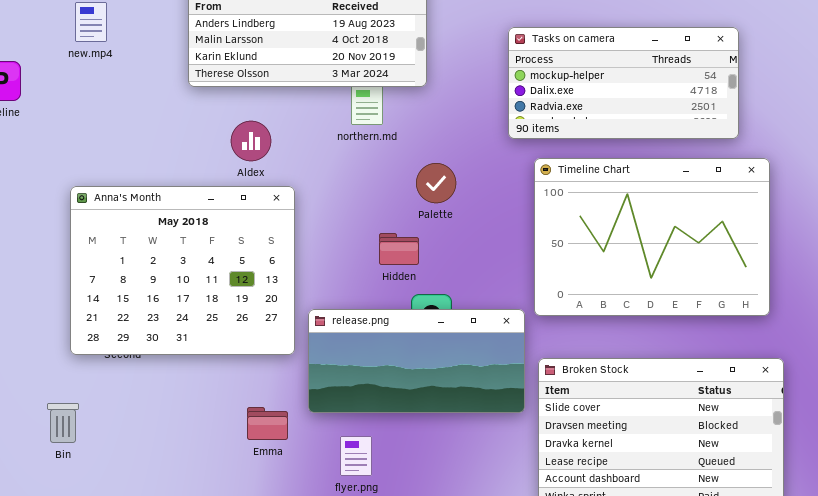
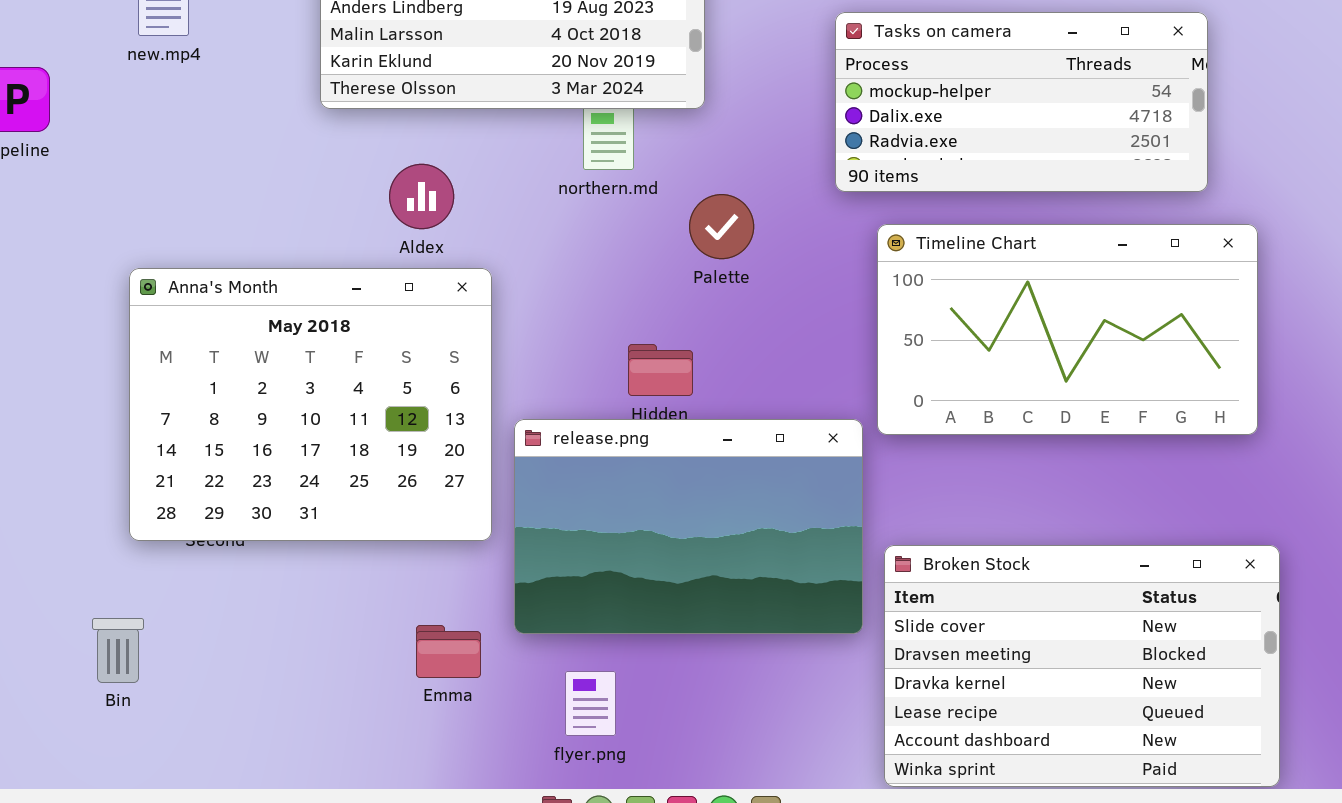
Timeline Chart: [534,158,770,316] -> [877,224,1258,435], resized
Palette: [416,163,456,203] -> [689,194,754,259], moved
release.png: [308,309,525,413] -> [514,419,863,634], resized

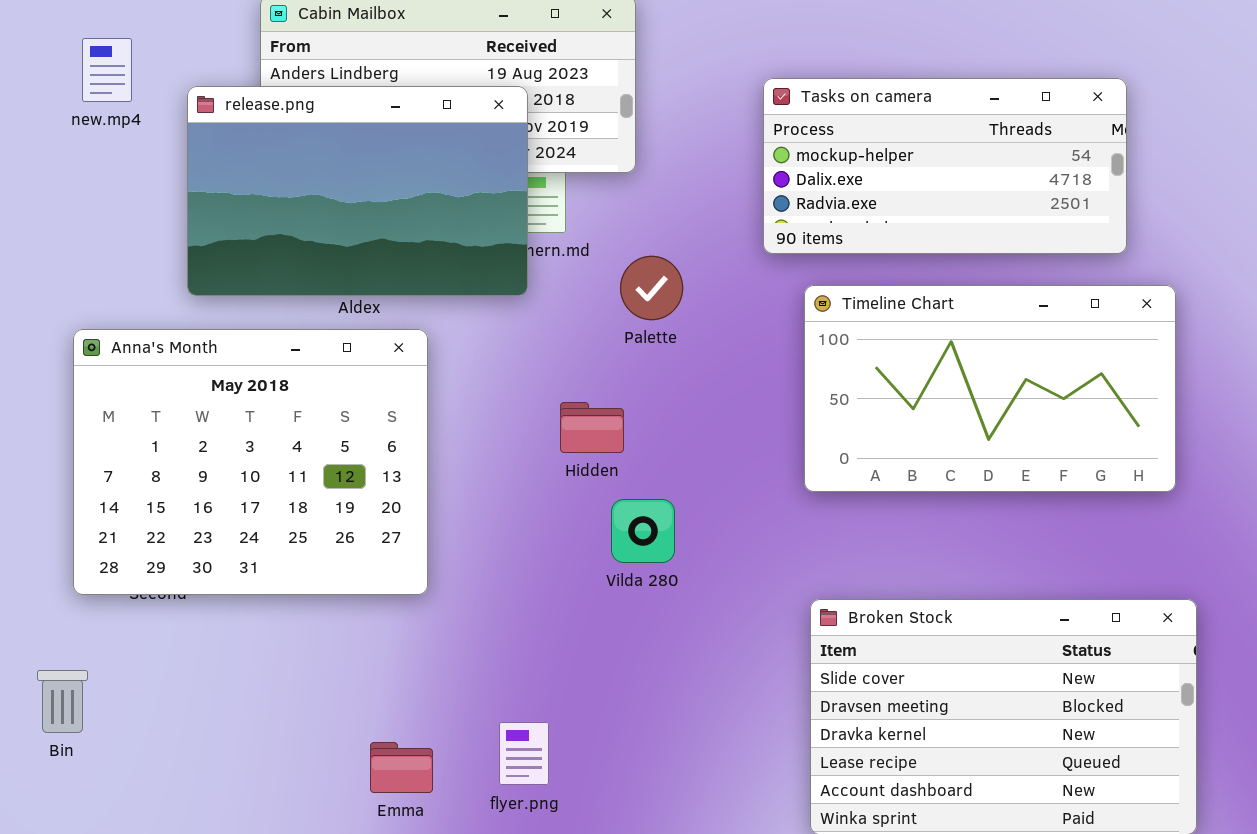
release.png: [514,419,863,634] -> [187,86,528,296], moved
Emma: [416,625,481,678] -> [370,742,433,793], moved

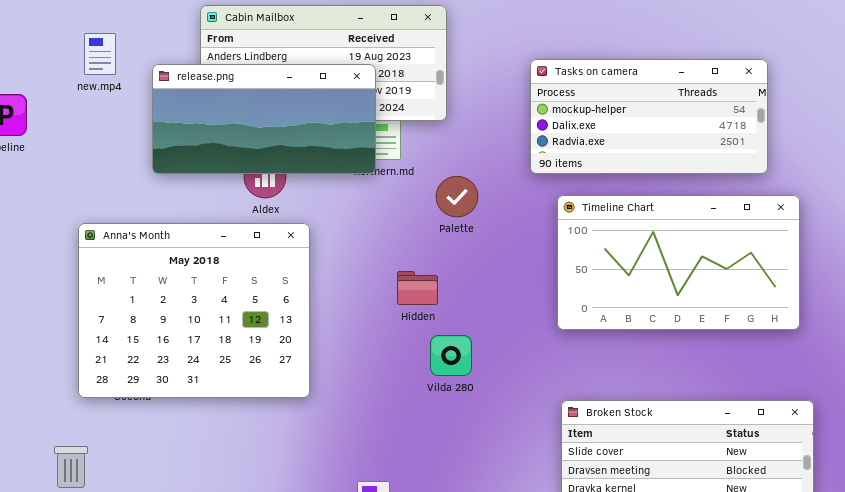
release.png: [187,86,528,296] -> [152,64,376,174], resized

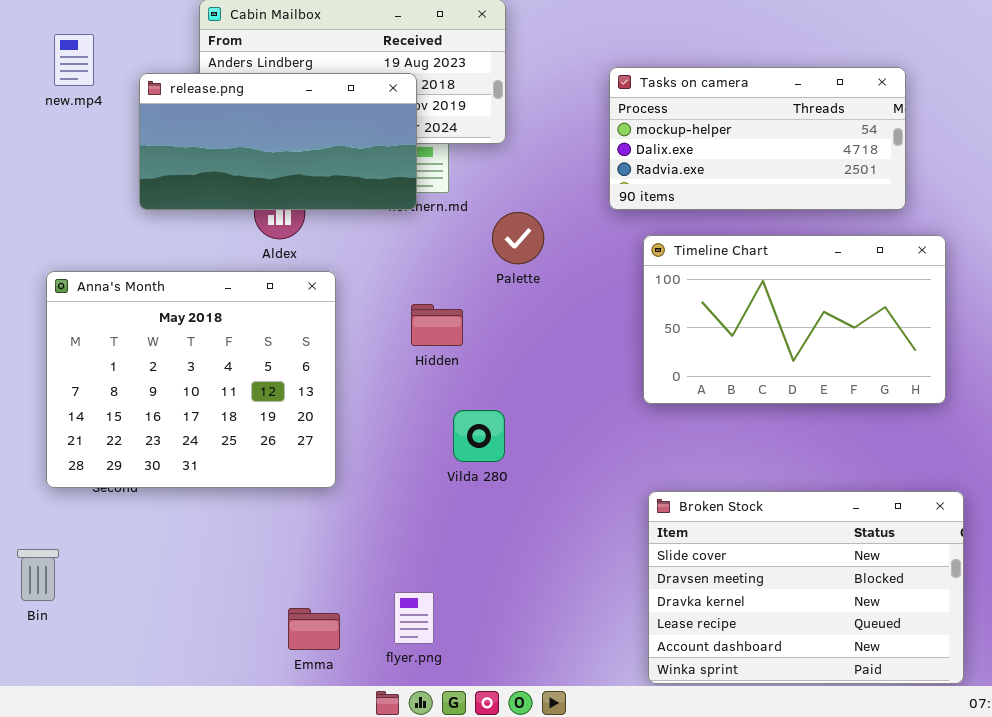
Hidden: [397,271,438,305] -> [411,304,463,346], moved
Vilda 280: [430,335,472,376] -> [453,410,505,462], moved

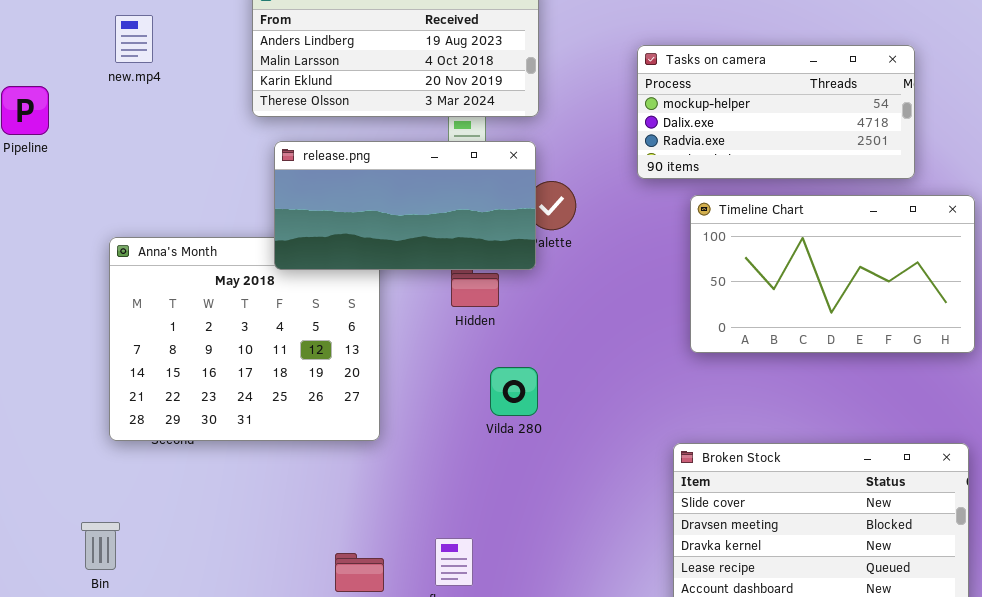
release.png: [139,73,417,210] -> [274,141,536,270], moved
Timeline Chart: [643,235,946,404] -> [690,195,975,353], moved
Bin: [17,549,59,601] -> [81,522,120,570], moved

